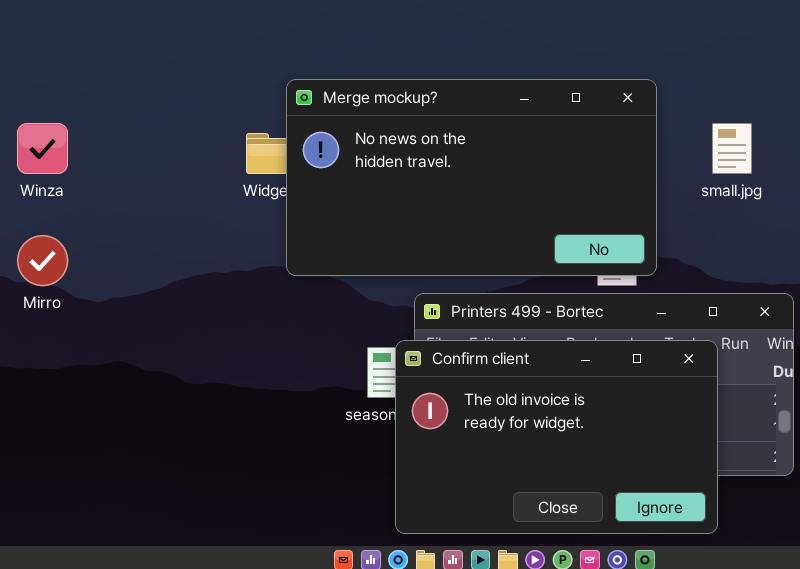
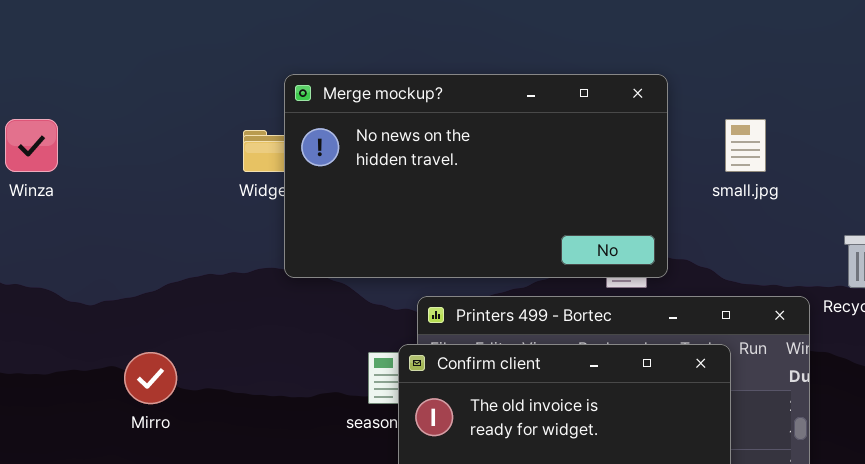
Mirro: [17,235,68,286] -> [124,352,177,404], moved

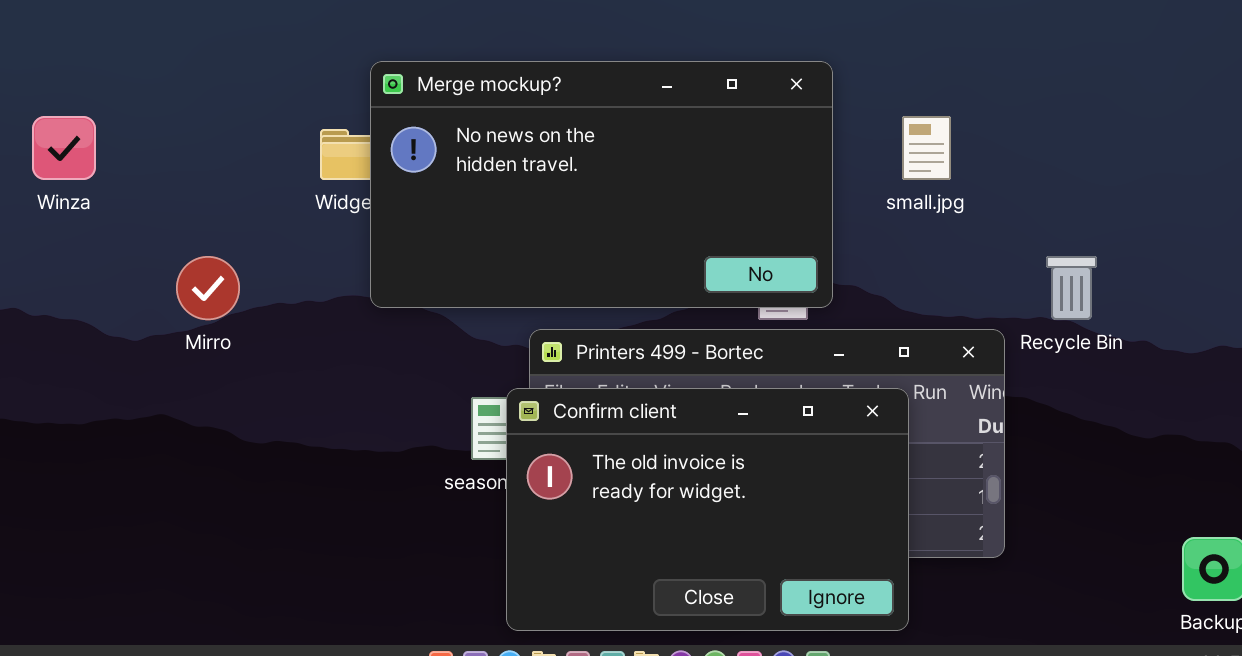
Mirro: [124,352,177,404] -> [176,256,240,320], moved

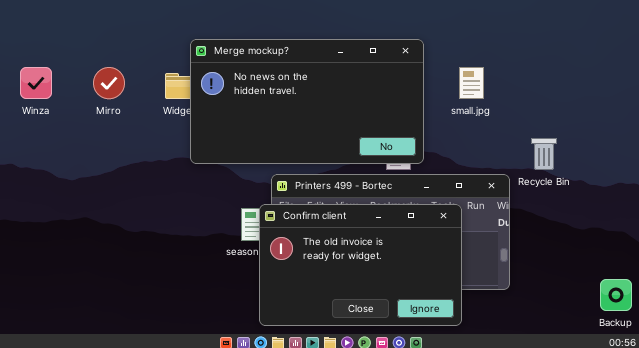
Mirro: [176,256,240,320] -> [93,67,125,99], moved

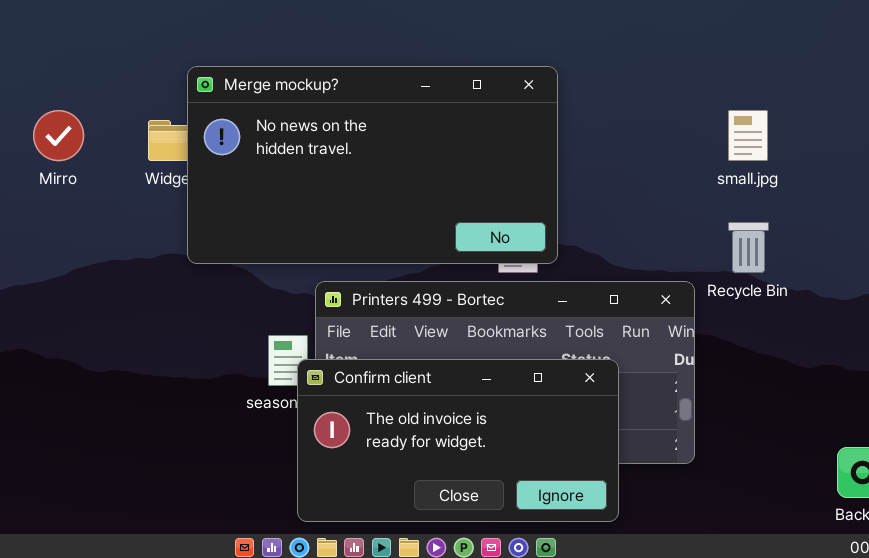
small.jpg: [459,67,484,99] -> [728,110,768,161], moved
Confirm client: [259,204,462,326] -> [297,359,619,522], resized

